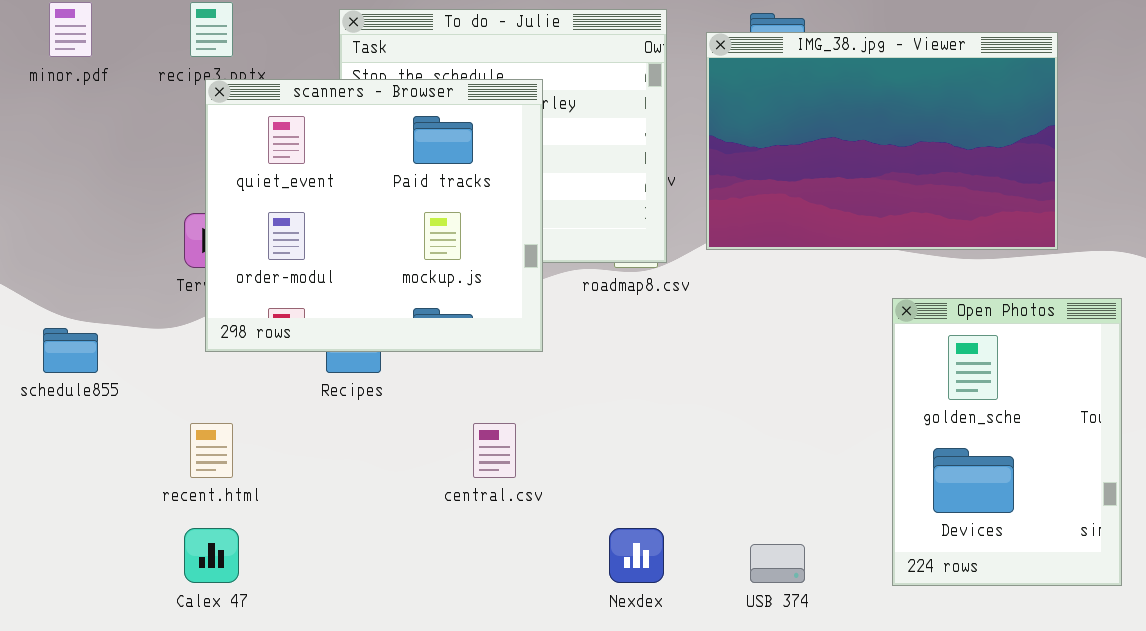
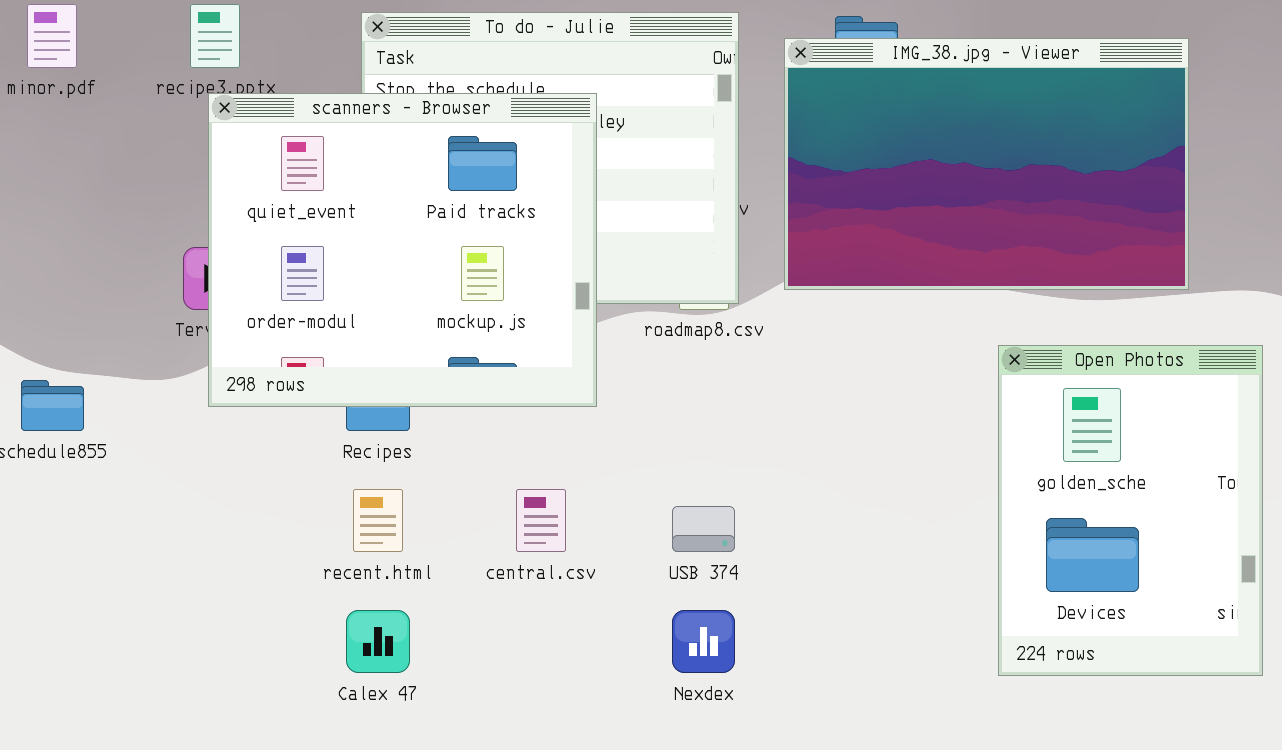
recent.html: [190,423,233,478] -> [353,489,403,552], moved
Calex 47: [184,528,239,583] -> [346,610,410,673], moved
USB 374: [750,544,805,583] -> [672,506,735,552], moved

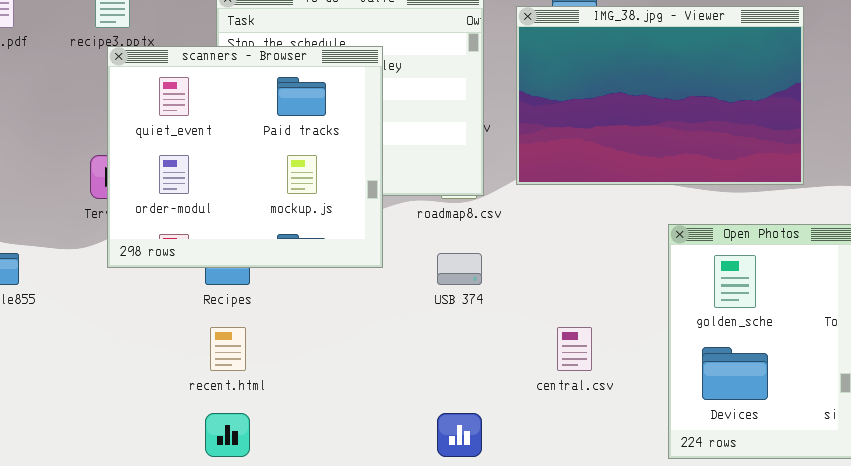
central.csv: [516,489,566,552] -> [557,327,592,371], moved
USB 374: [672,506,735,552] -> [437,253,482,285], moved

